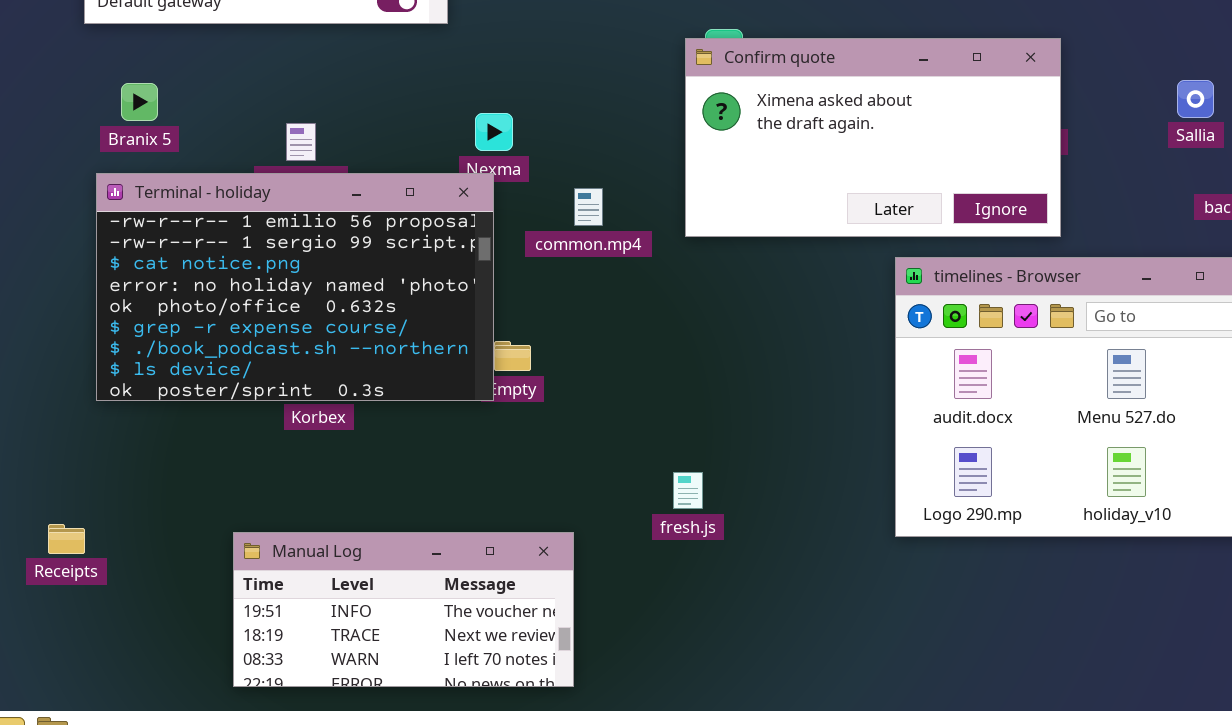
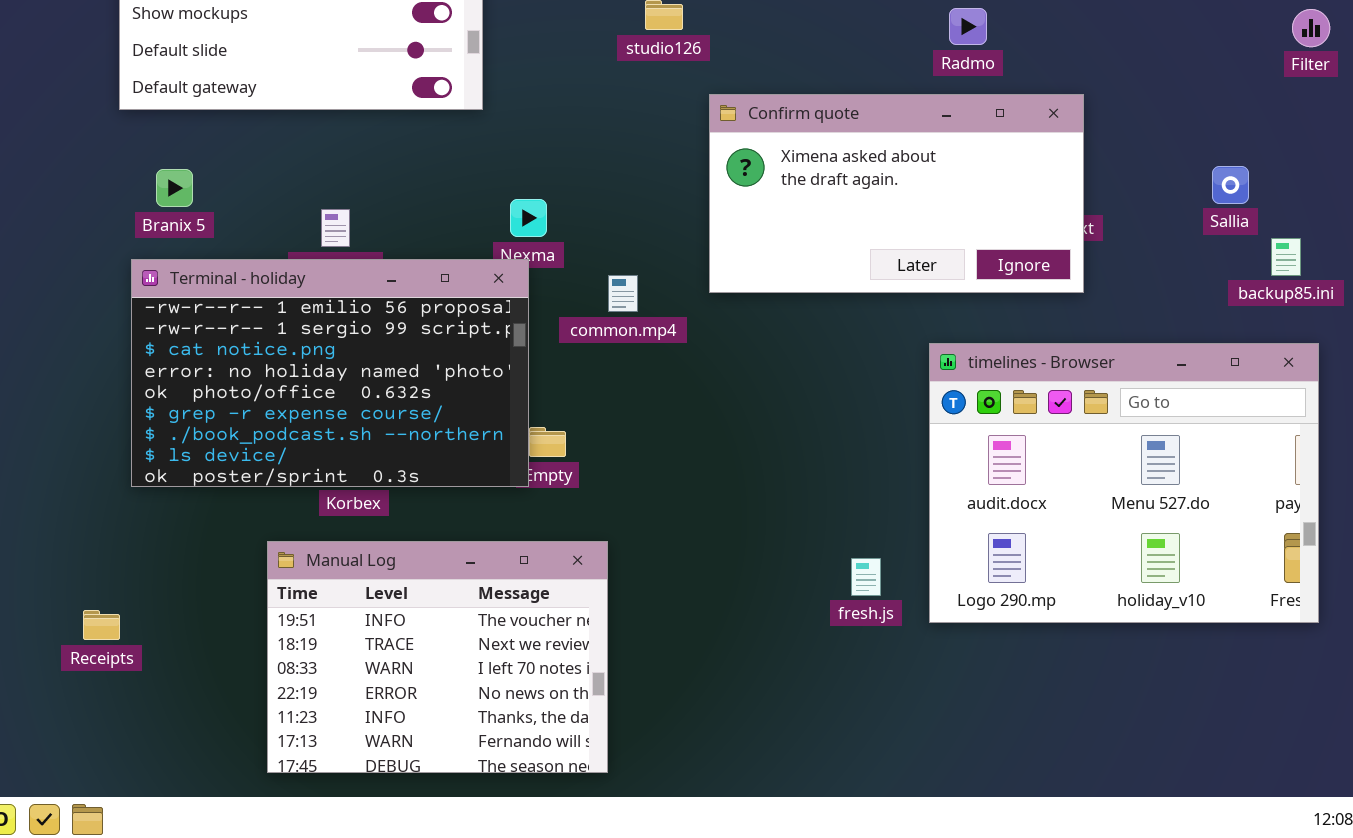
Confirm quote: [685,38,1061,237] -> [709,94,1084,293], moved
fresh.js: [673,472,703,509] -> [851,558,881,596], moved
Manual Log: [233,532,574,687] -> [267,541,608,773], resized

